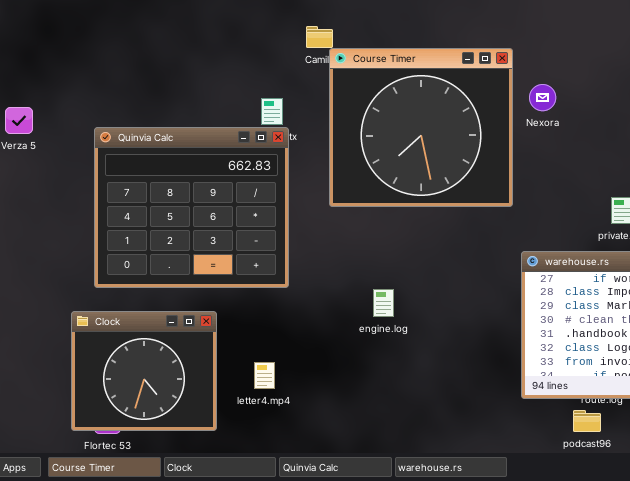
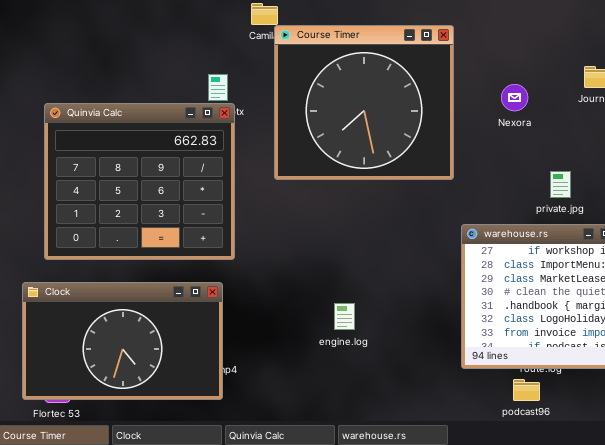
Nexora: [529,84,556,111] -> [501,84,528,111], moved
engine.log: [373,289,394,317] -> [334,303,355,330], moved
Clock: [71,311,217,431] -> [22,282,223,400], resized

